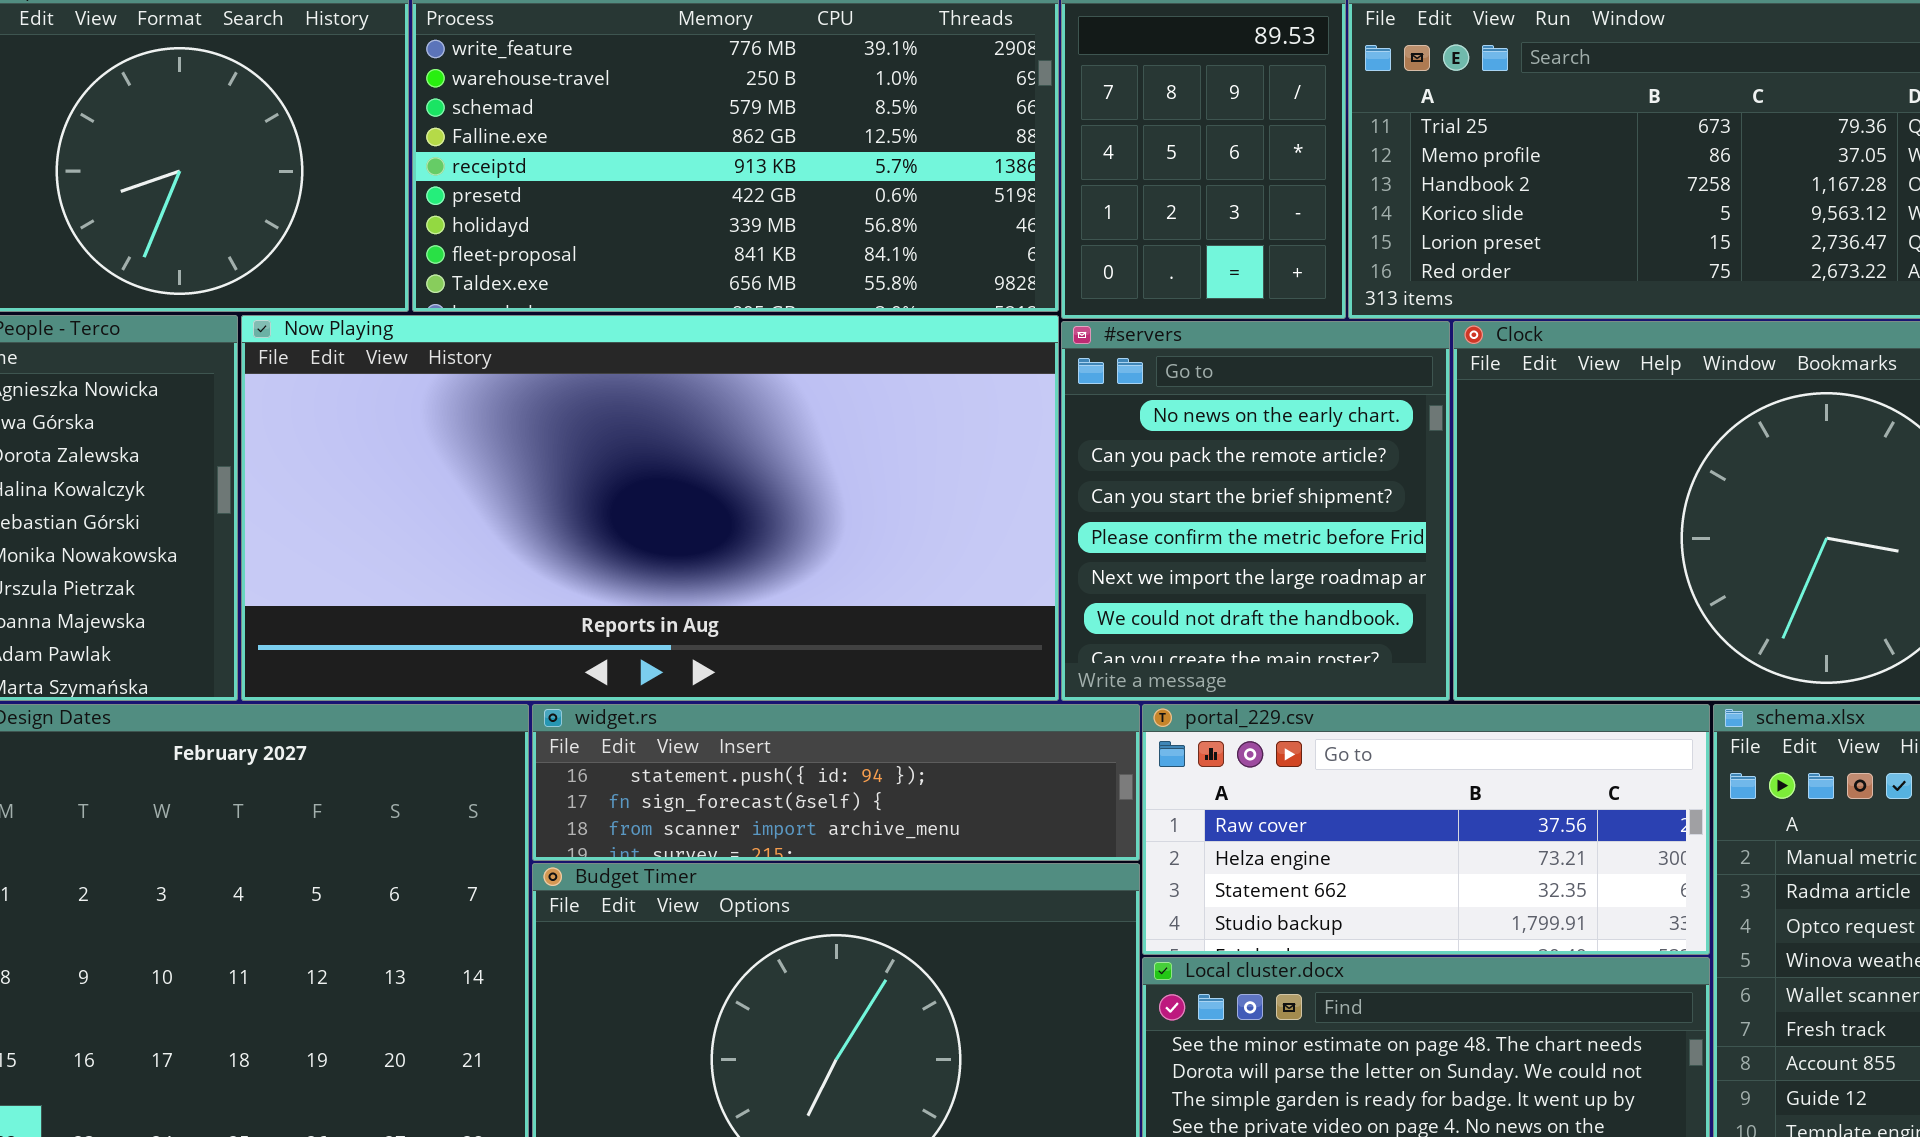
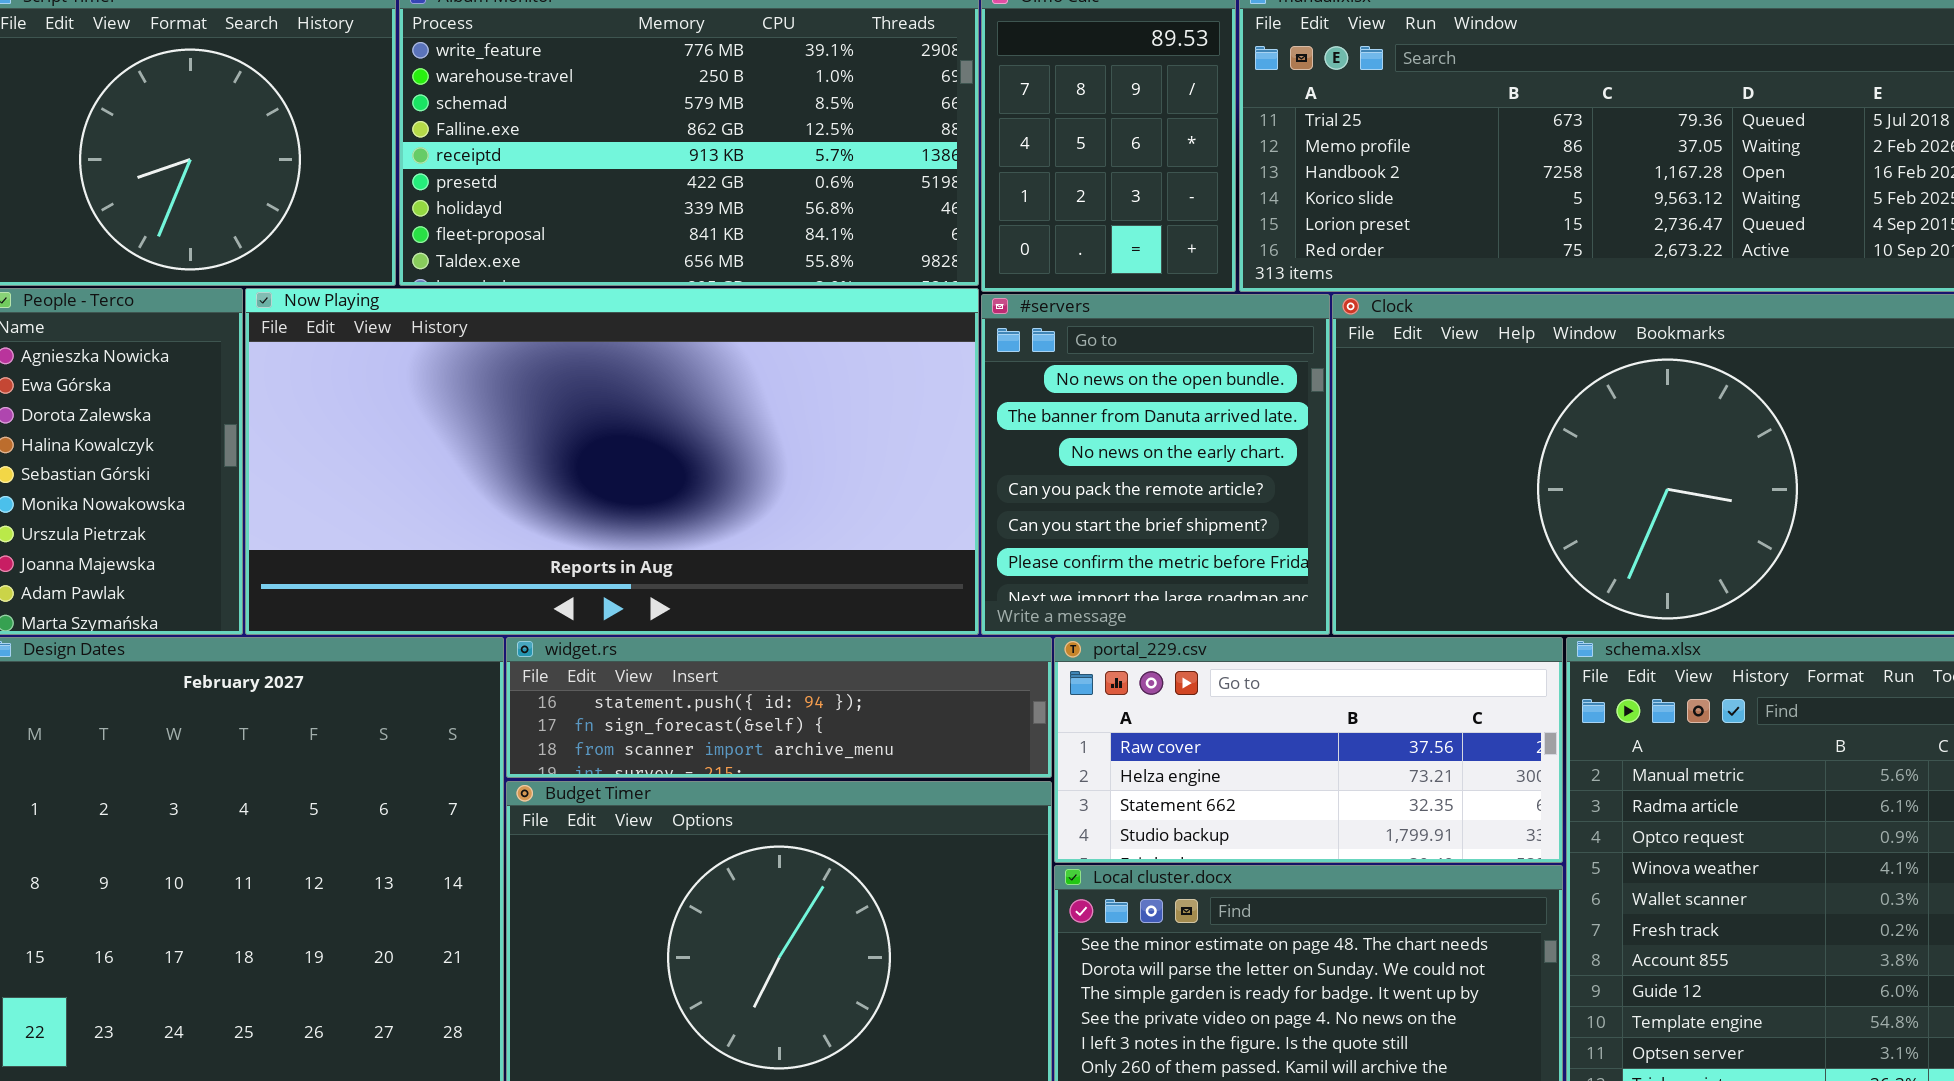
#servers: [1061,321,1450,701] -> [981,294,1330,635], scrolled up 2 rows

